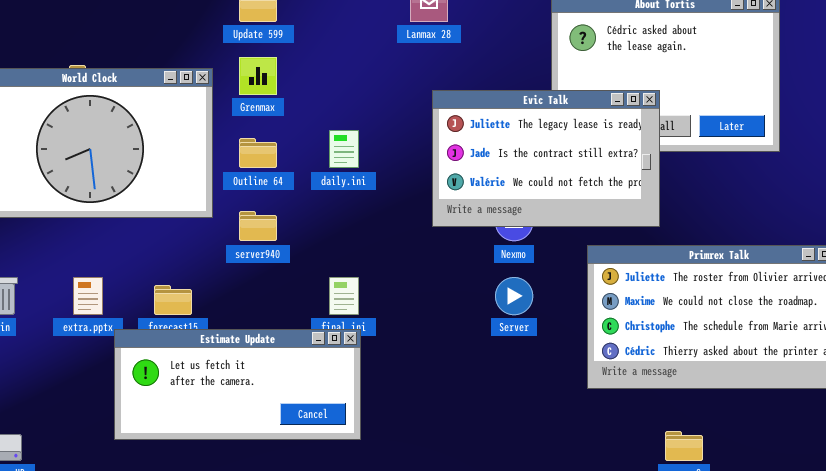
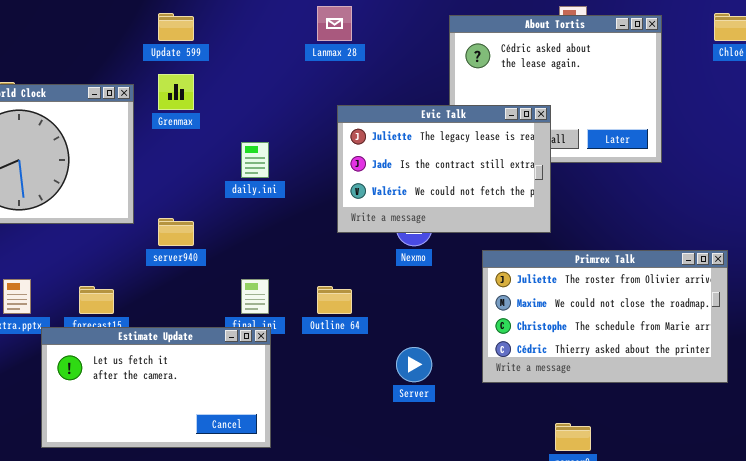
Outline 64: [239,138,277,168] -> [317,286,352,314], moved
Server: [495,277,533,315] -> [396,347,432,382], moved
Estimate Update: [114,329,361,440] -> [41,327,271,448], resized

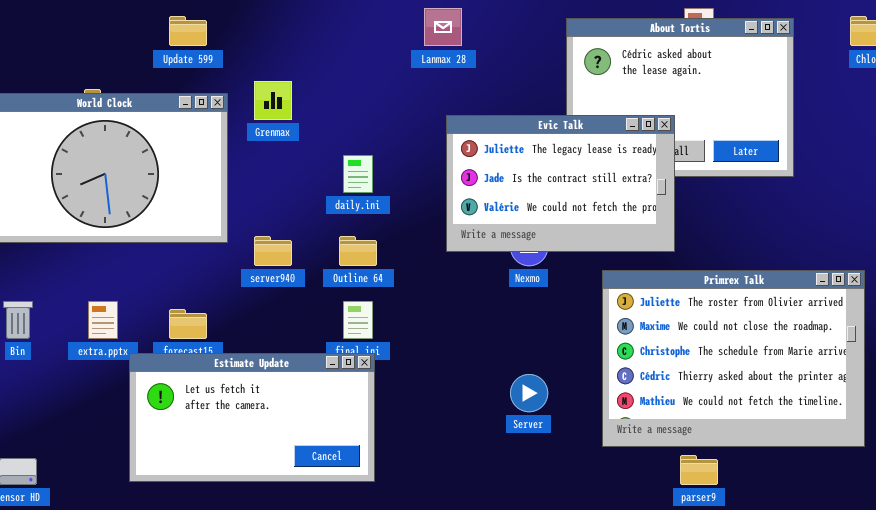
Update 599: [158,13,194,41] -> [169,16,207,46], moved
Primrex Talk: [482,250,728,383] -> [602,270,865,447], resized
Outline 64: [317,286,352,314] -> [339,236,377,266], moved

